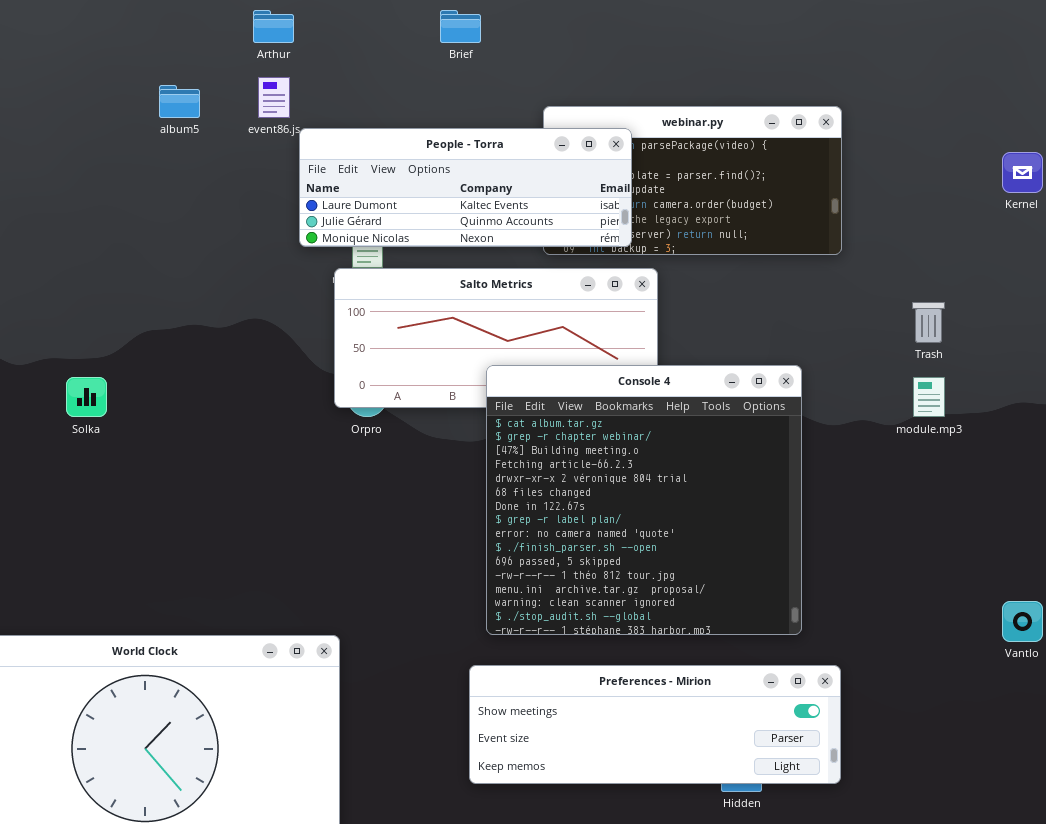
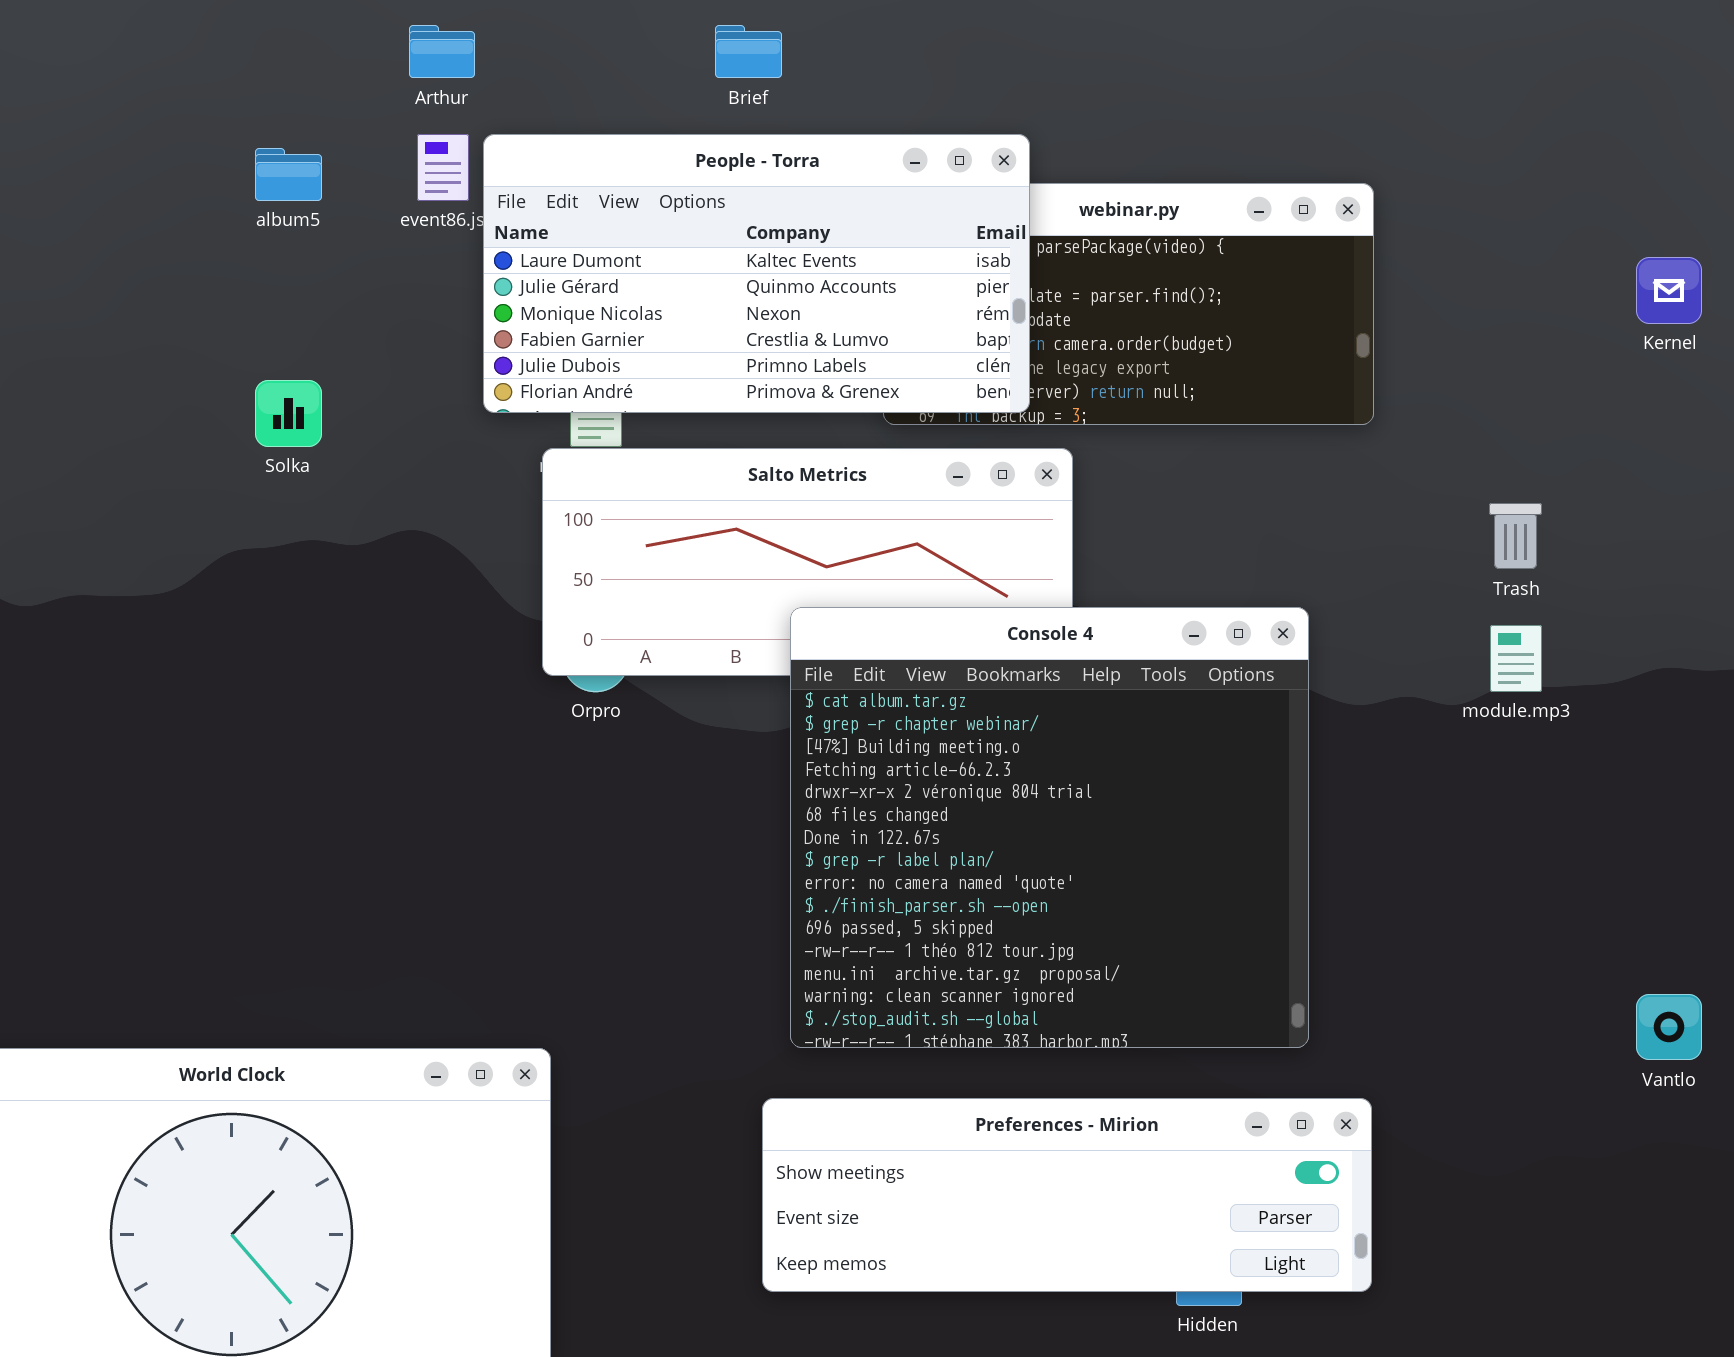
People - Torra: [299,128,632,247] -> [483,134,1030,413], resized
Solka: [66,377,107,417] -> [255,380,322,447], moved

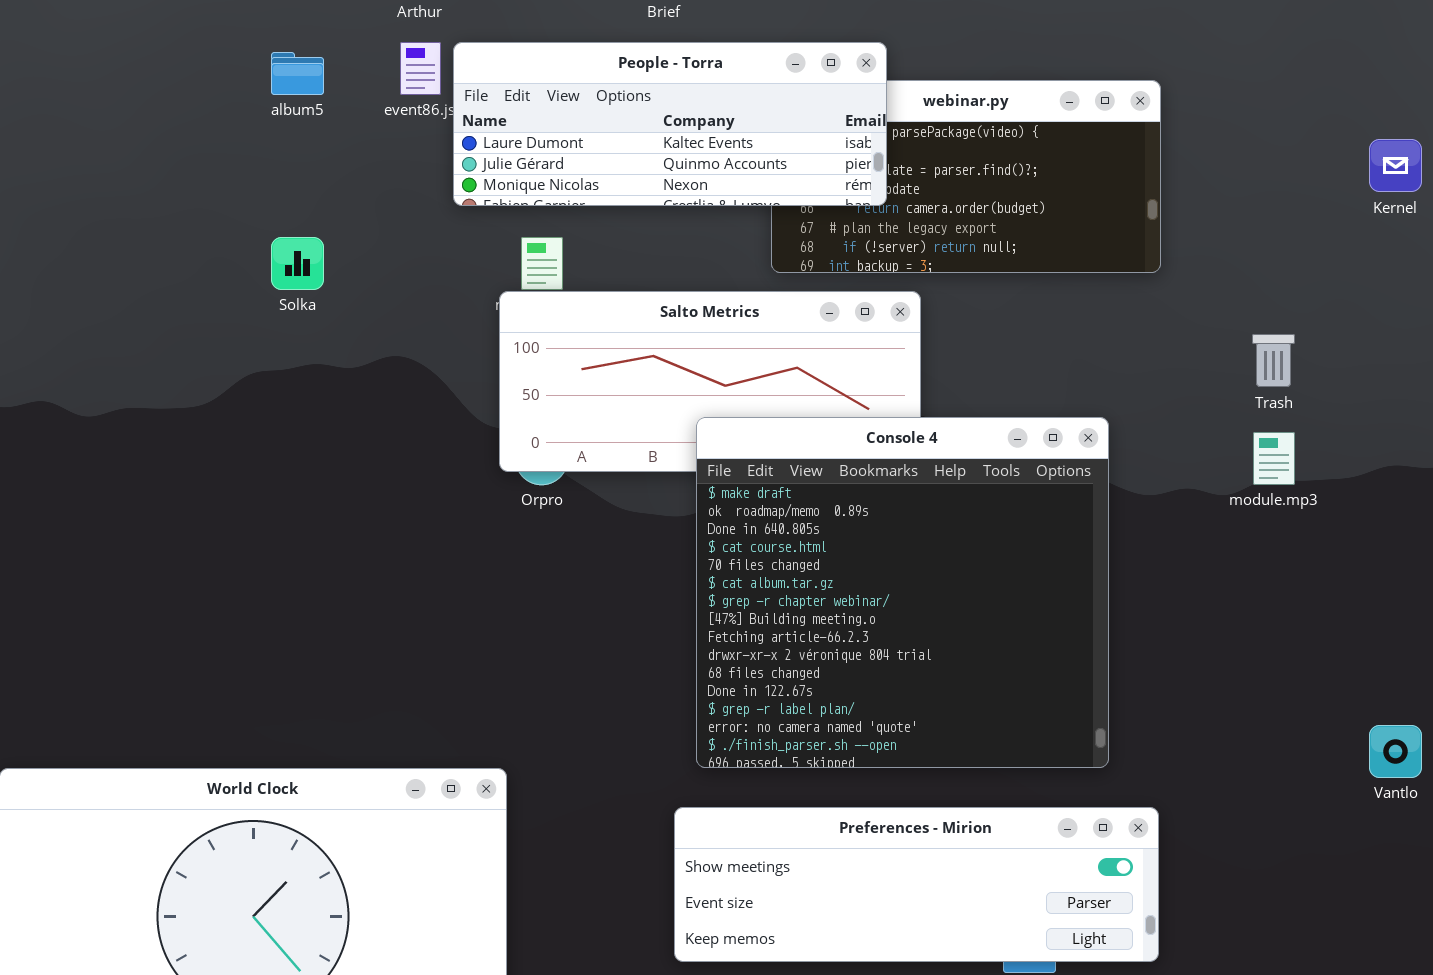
People - Torra: [483,134,1030,413] -> [453,42,887,206], resized
Console 4: [790,607,1309,1048] -> [696,417,1109,768], scrolled up 5 rows

